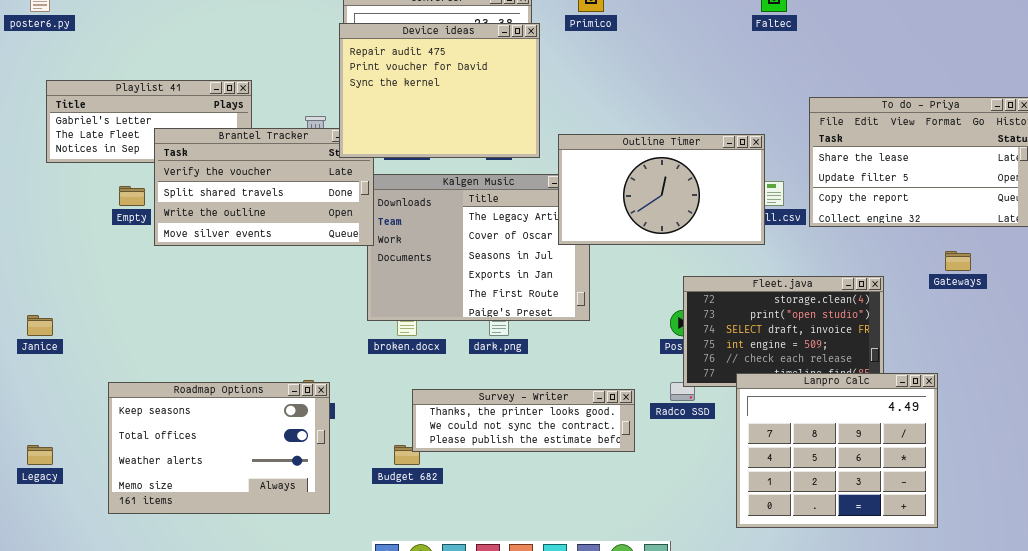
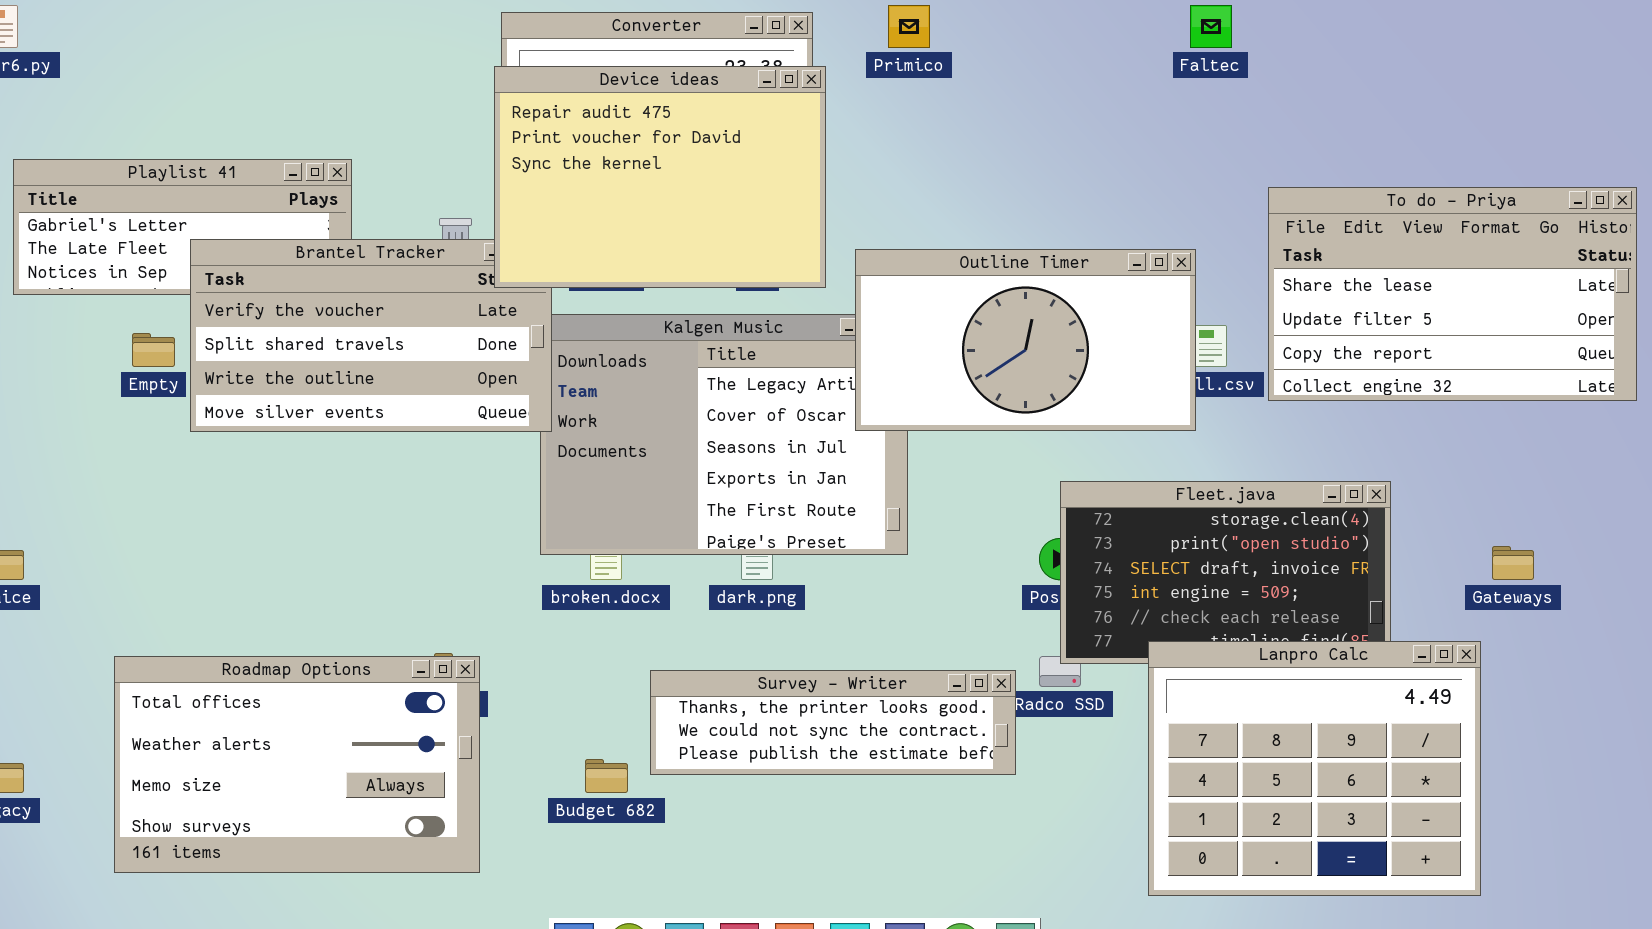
Gateways: [945,251,971,271] -> [1492,546,1534,580], moved
Roadmap Options: [108,382,330,514] -> [114,656,480,873], scrolled down 1 row
Survey - Writer: [412,389,635,452] -> [650,670,1016,775], moved

